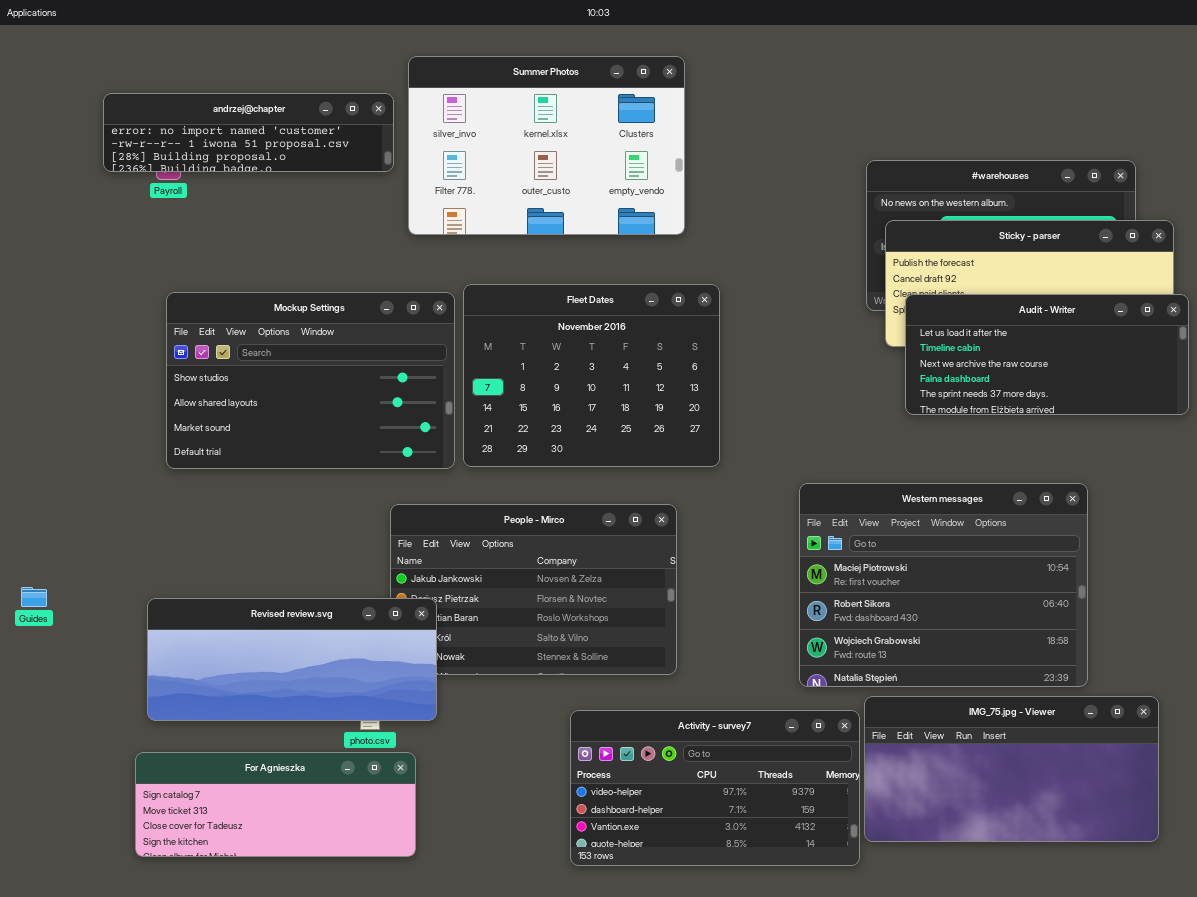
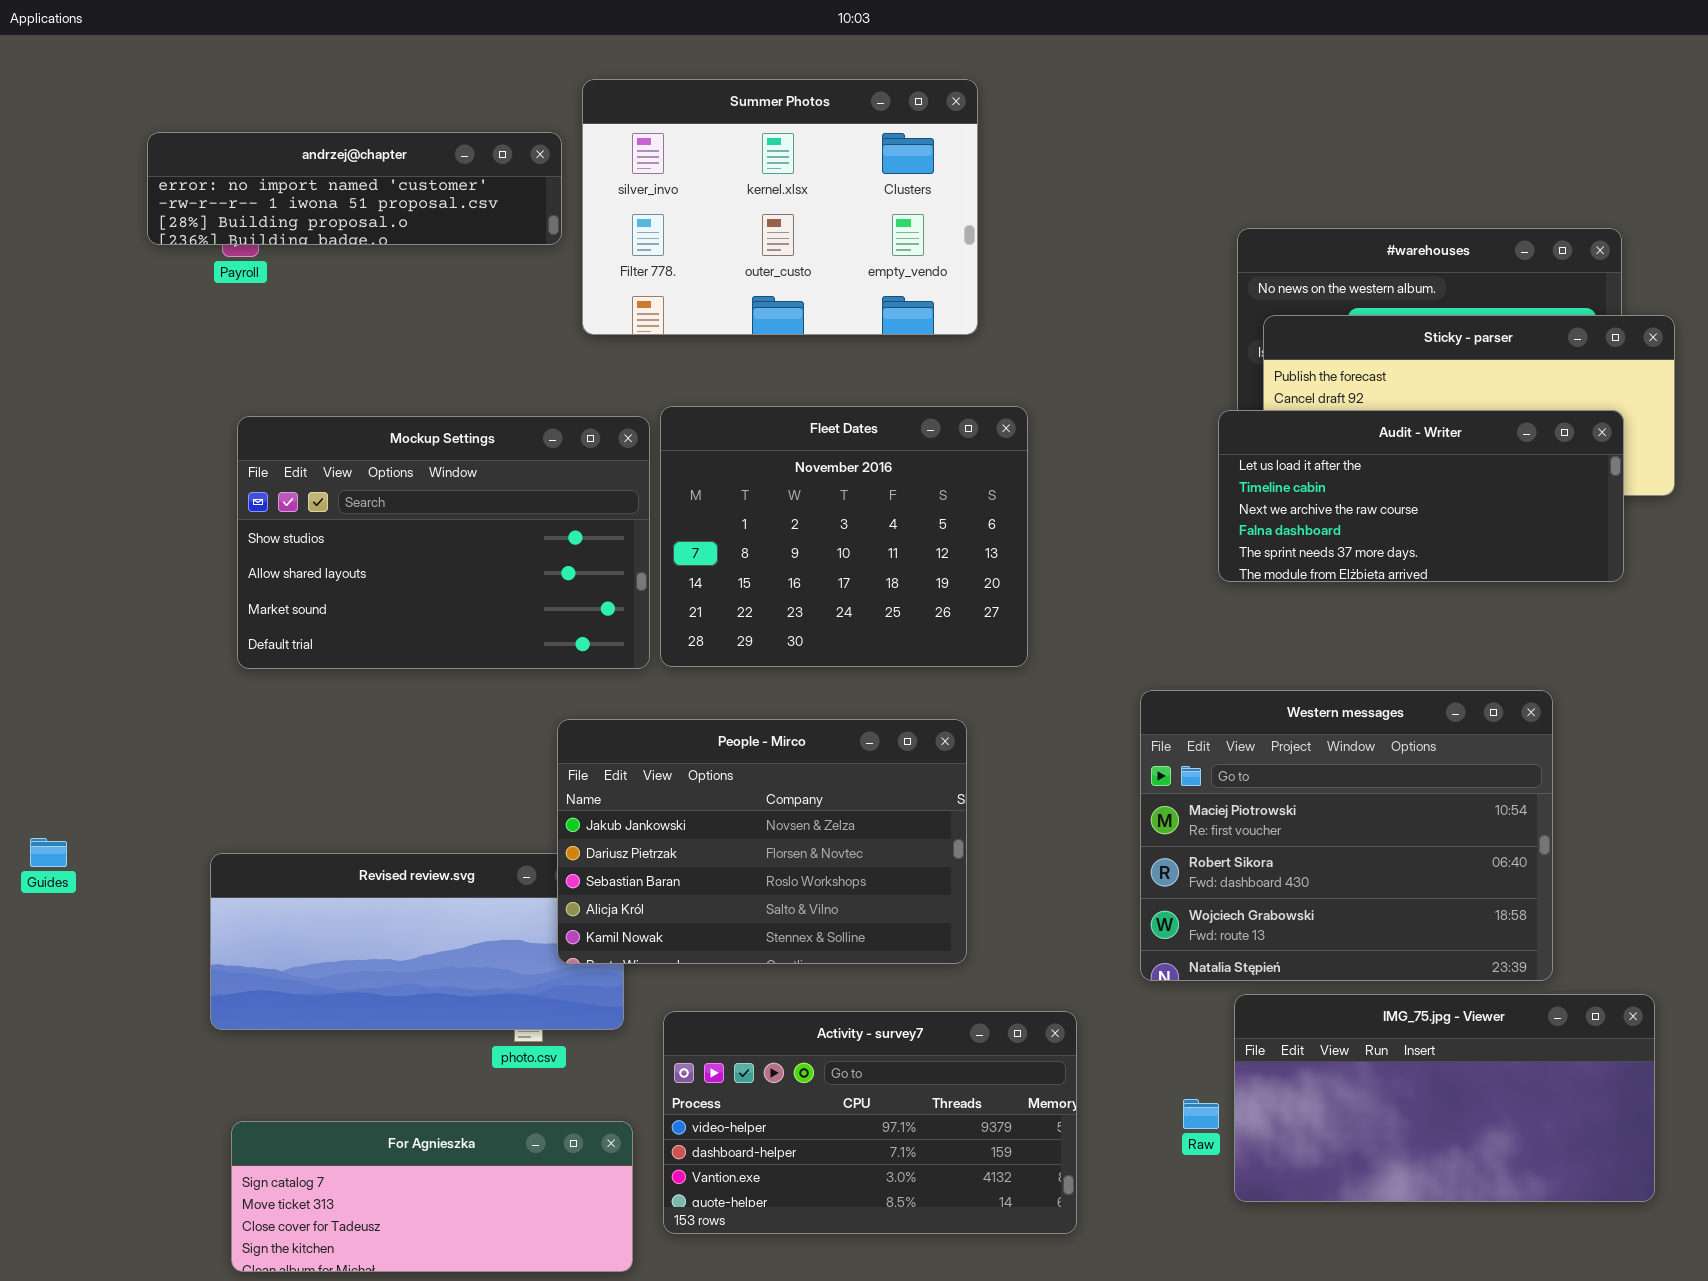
Audit - Writer: [905,294,1189,415] -> [1218,410,1624,582], moved
People - Mirco: [390,504,677,675] -> [557,719,967,964], raised
Activity - survey7: [570,710,860,866] -> [663,1011,1077,1234], moved
For Agnieszka: [135,752,416,857] -> [231,1121,633,1272], moved

